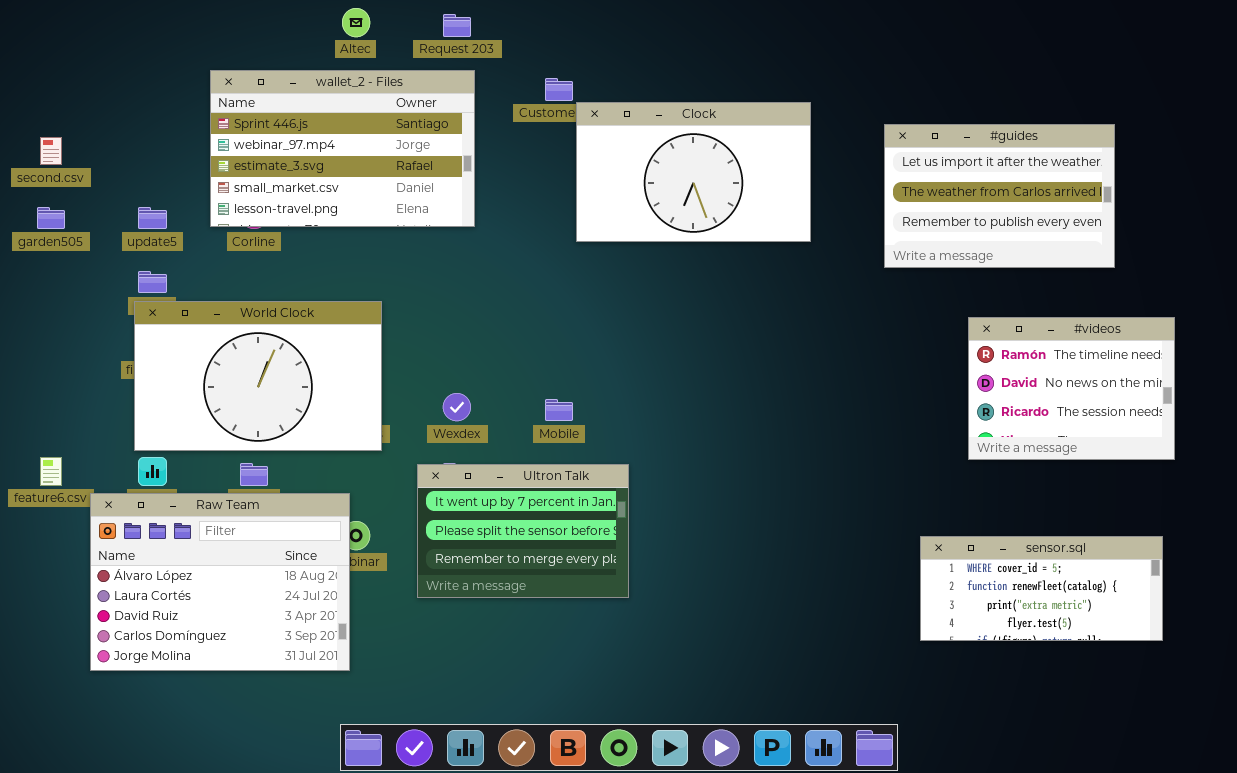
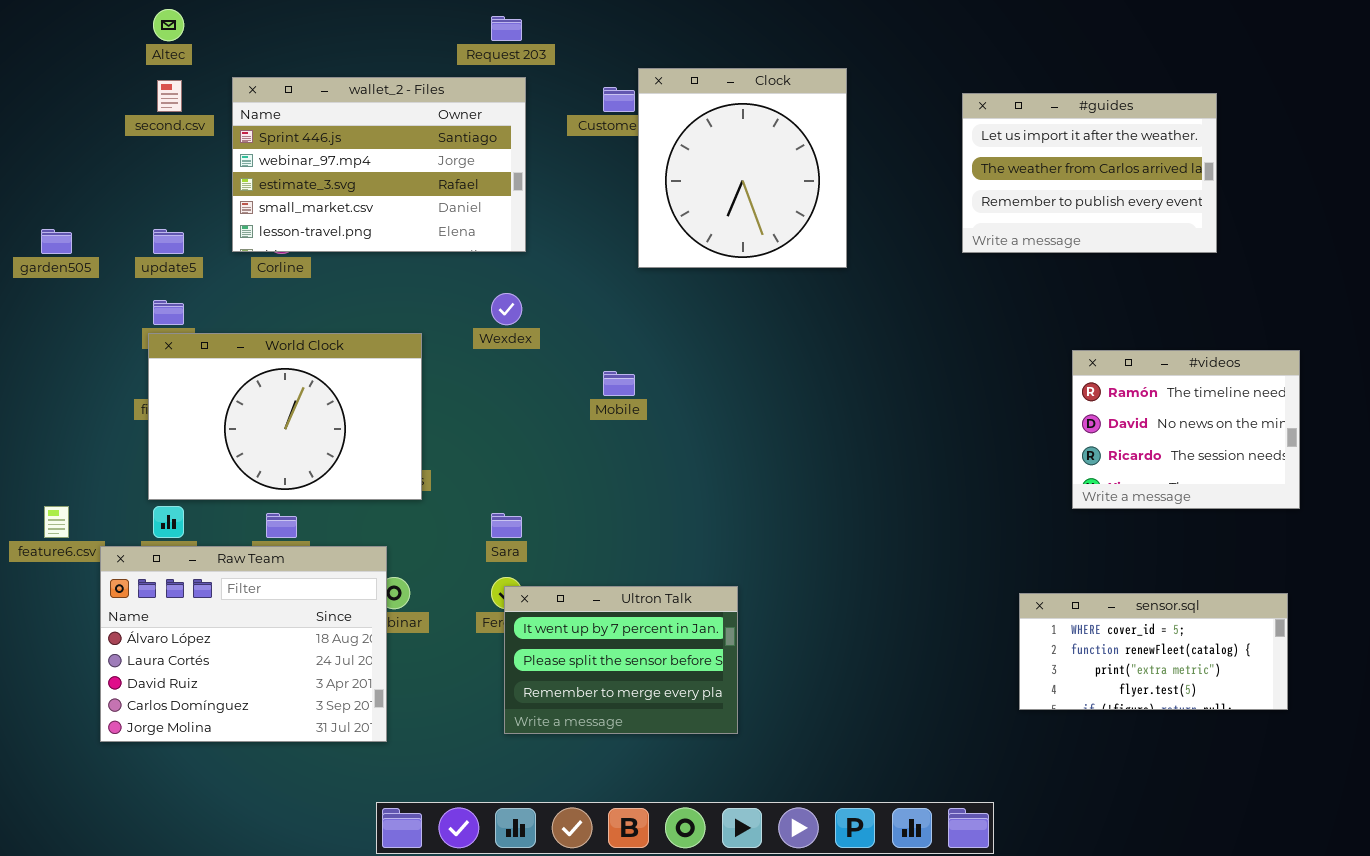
Altec: [342,8,370,37] -> [153,9,184,41], moved
Clock: [576,102,811,242] -> [638,68,847,268], resized
#guides: [884,124,1115,268] -> [962,93,1217,253], moved
second.csv: [40,137,62,165] -> [157,80,182,112], moved
Wexdex: [443,393,471,421] -> [491,293,522,325], moved
Mobile: [545,399,573,421] -> [603,371,635,396], moved
Ultron Talk: [417,464,629,598] -> [504,586,738,734], moved

